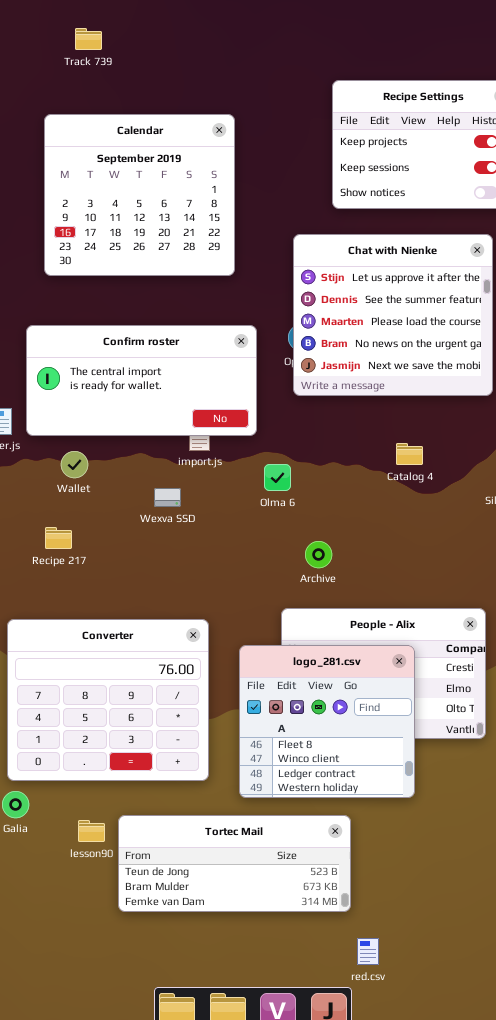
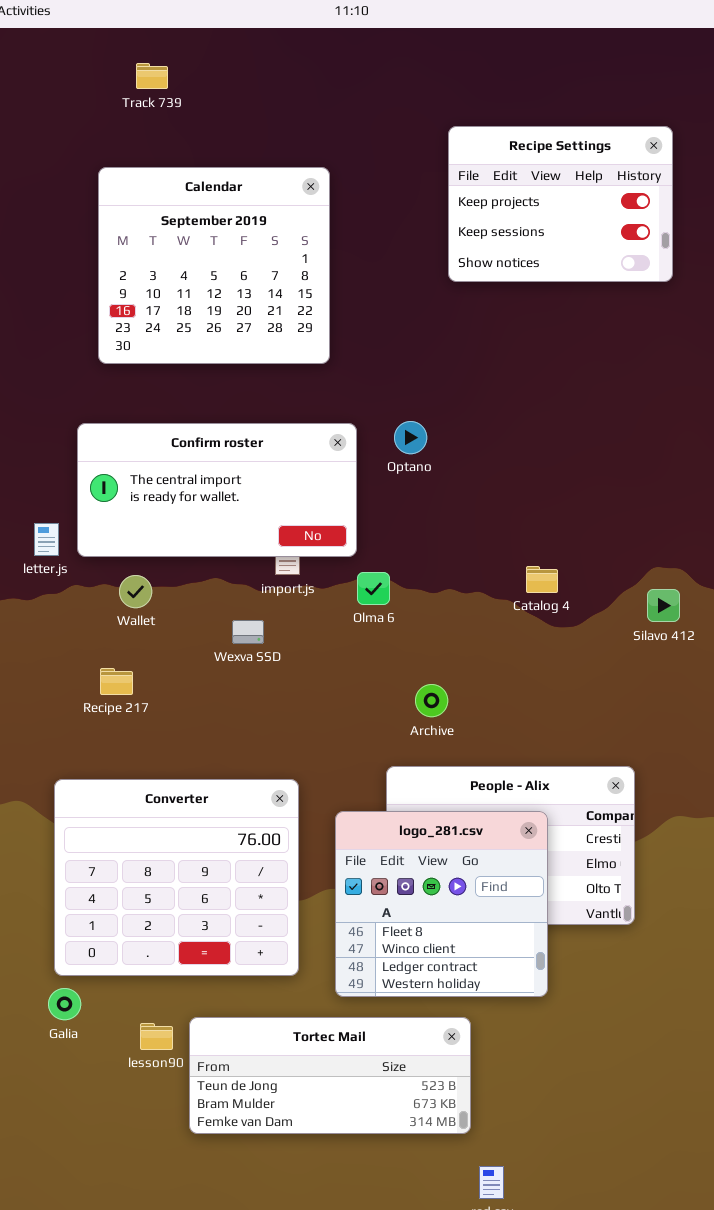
Chat with Nienke: [293,234,493,396] -> none, closed
Olma 6: [264,464,291,491] -> [357,572,390,605], moved

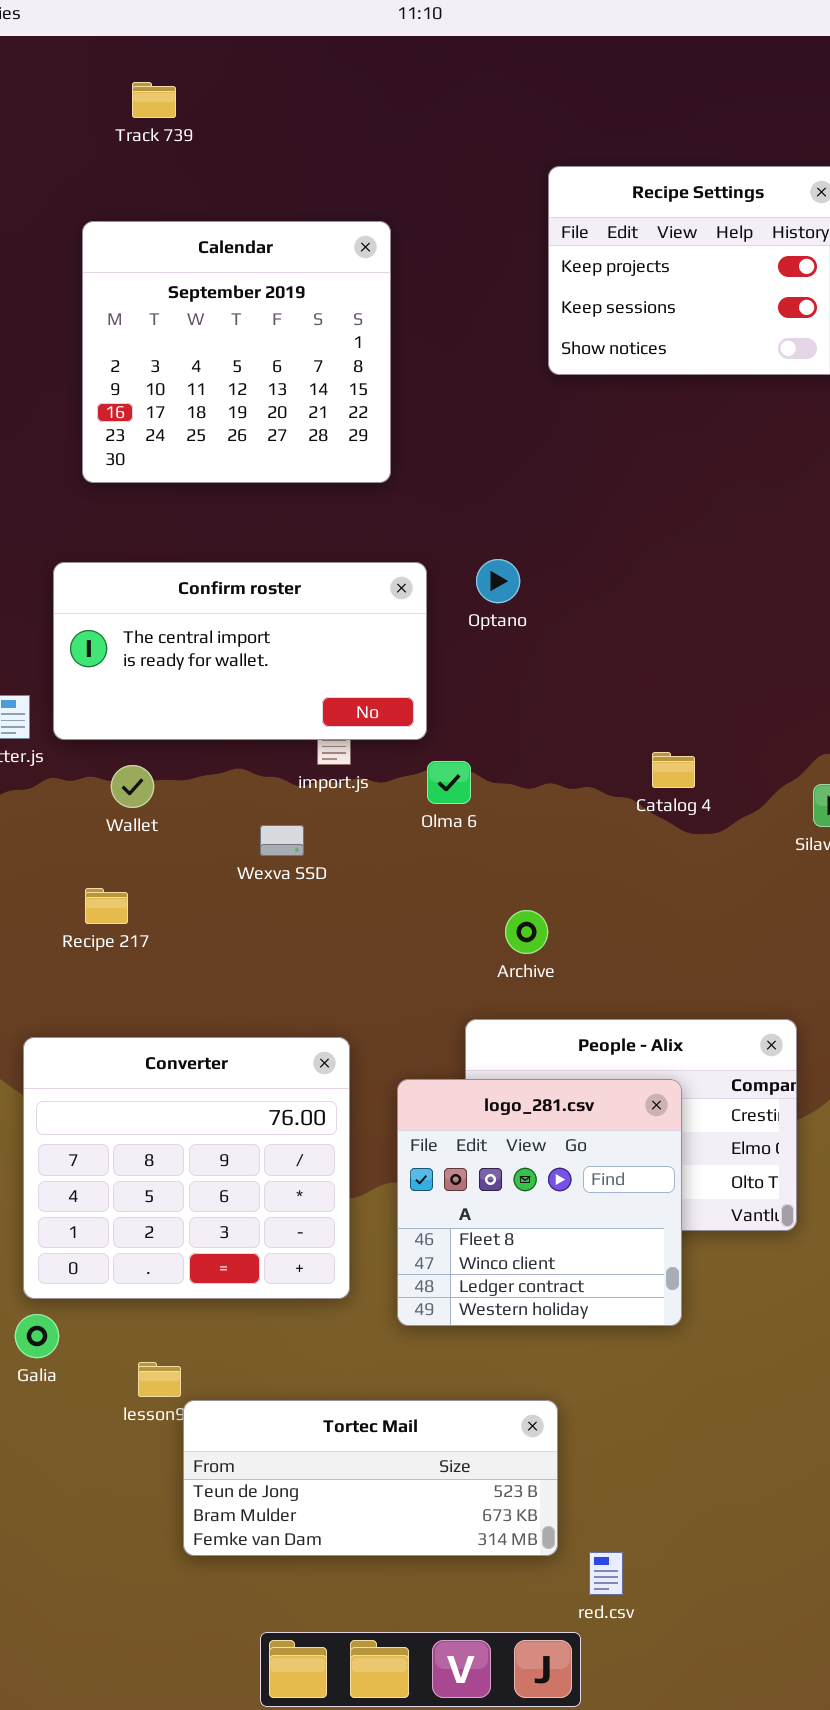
Tortec Mail: [189,1017,471,1134] -> [183,1400,558,1556], moved

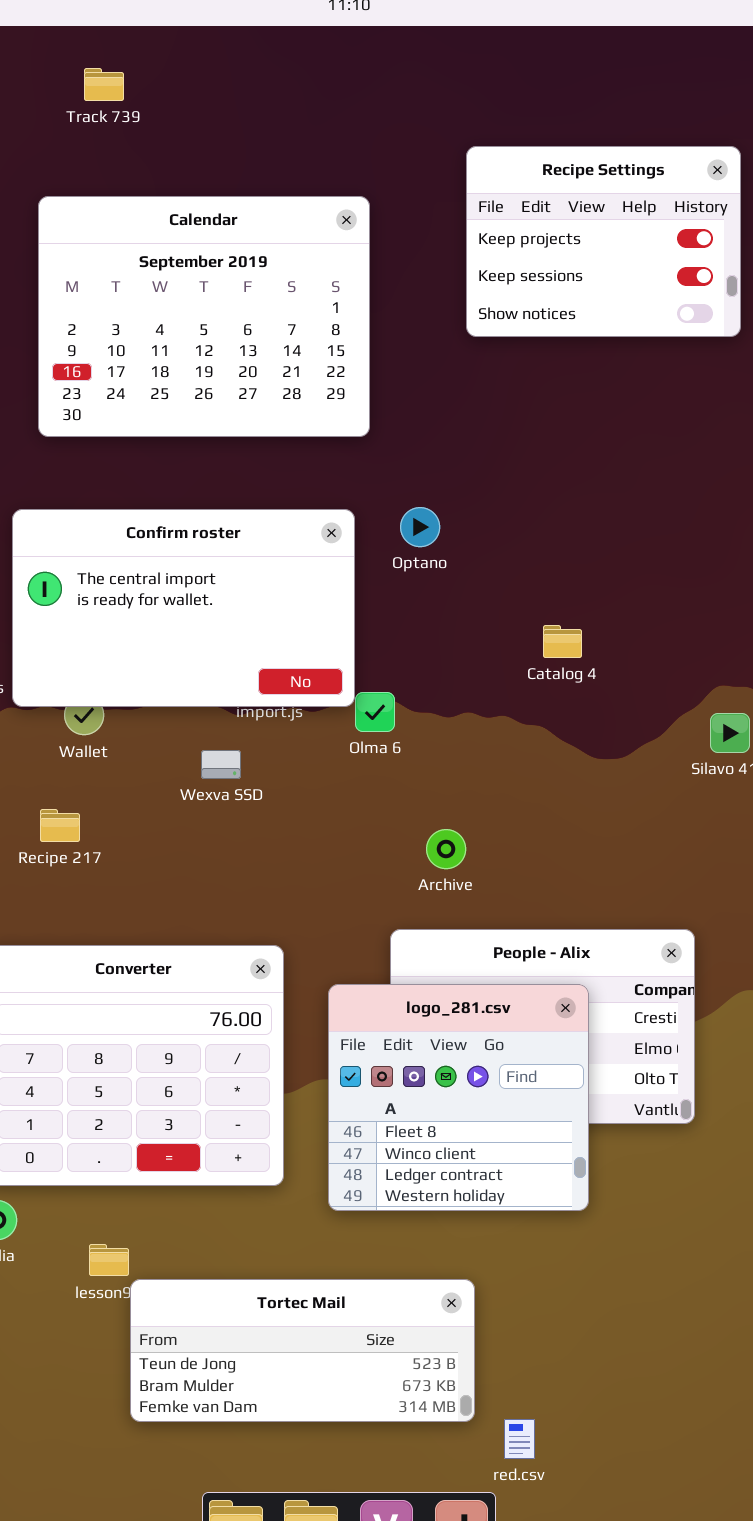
Calendar: [82,221,391,483] -> [38,196,370,437], resized
Confirm roster: [53,562,427,740] -> [12,509,355,707], resized
Catalog 4: [652,752,695,788] -> [543,625,582,658], moved

